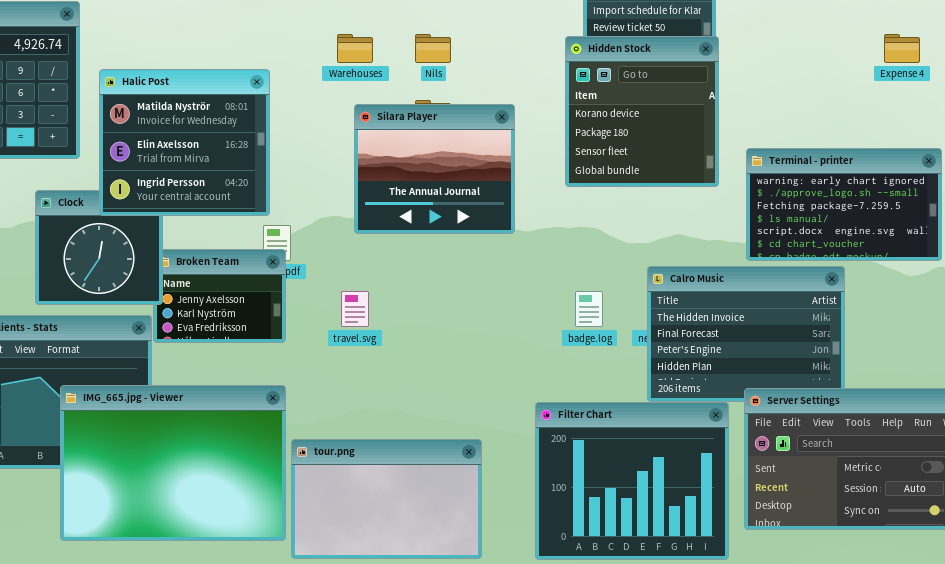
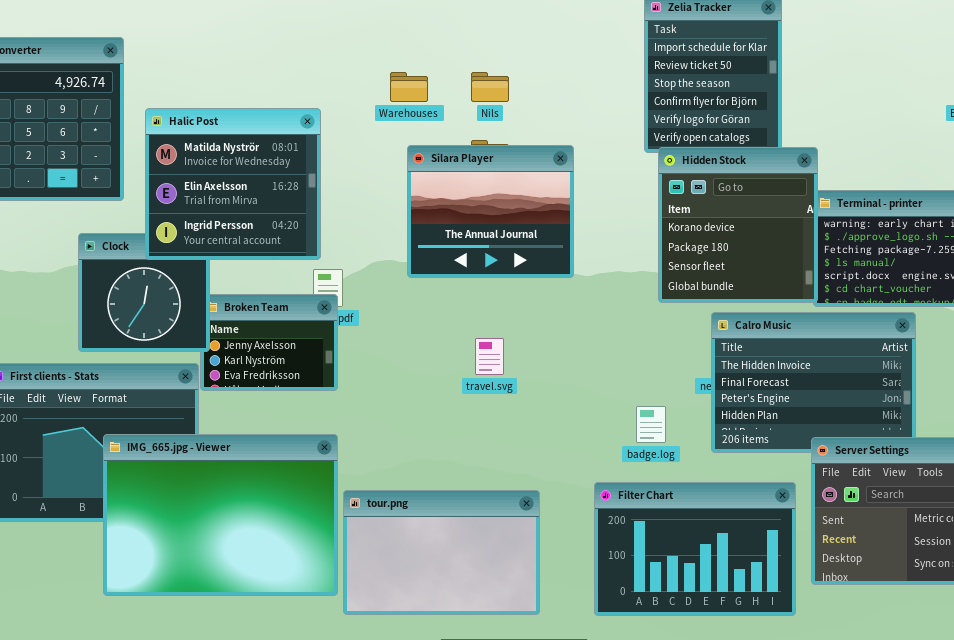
Hidden Stock: [565,36,719,187] -> [658,147,818,303], moved
travel.svg: [341,291,369,327] -> [475,338,504,375], moved
badge.log: [575,291,603,327] -> [636,406,666,443], moved
Filter Chart: [535,402,729,560] -> [594,482,796,616], resized

